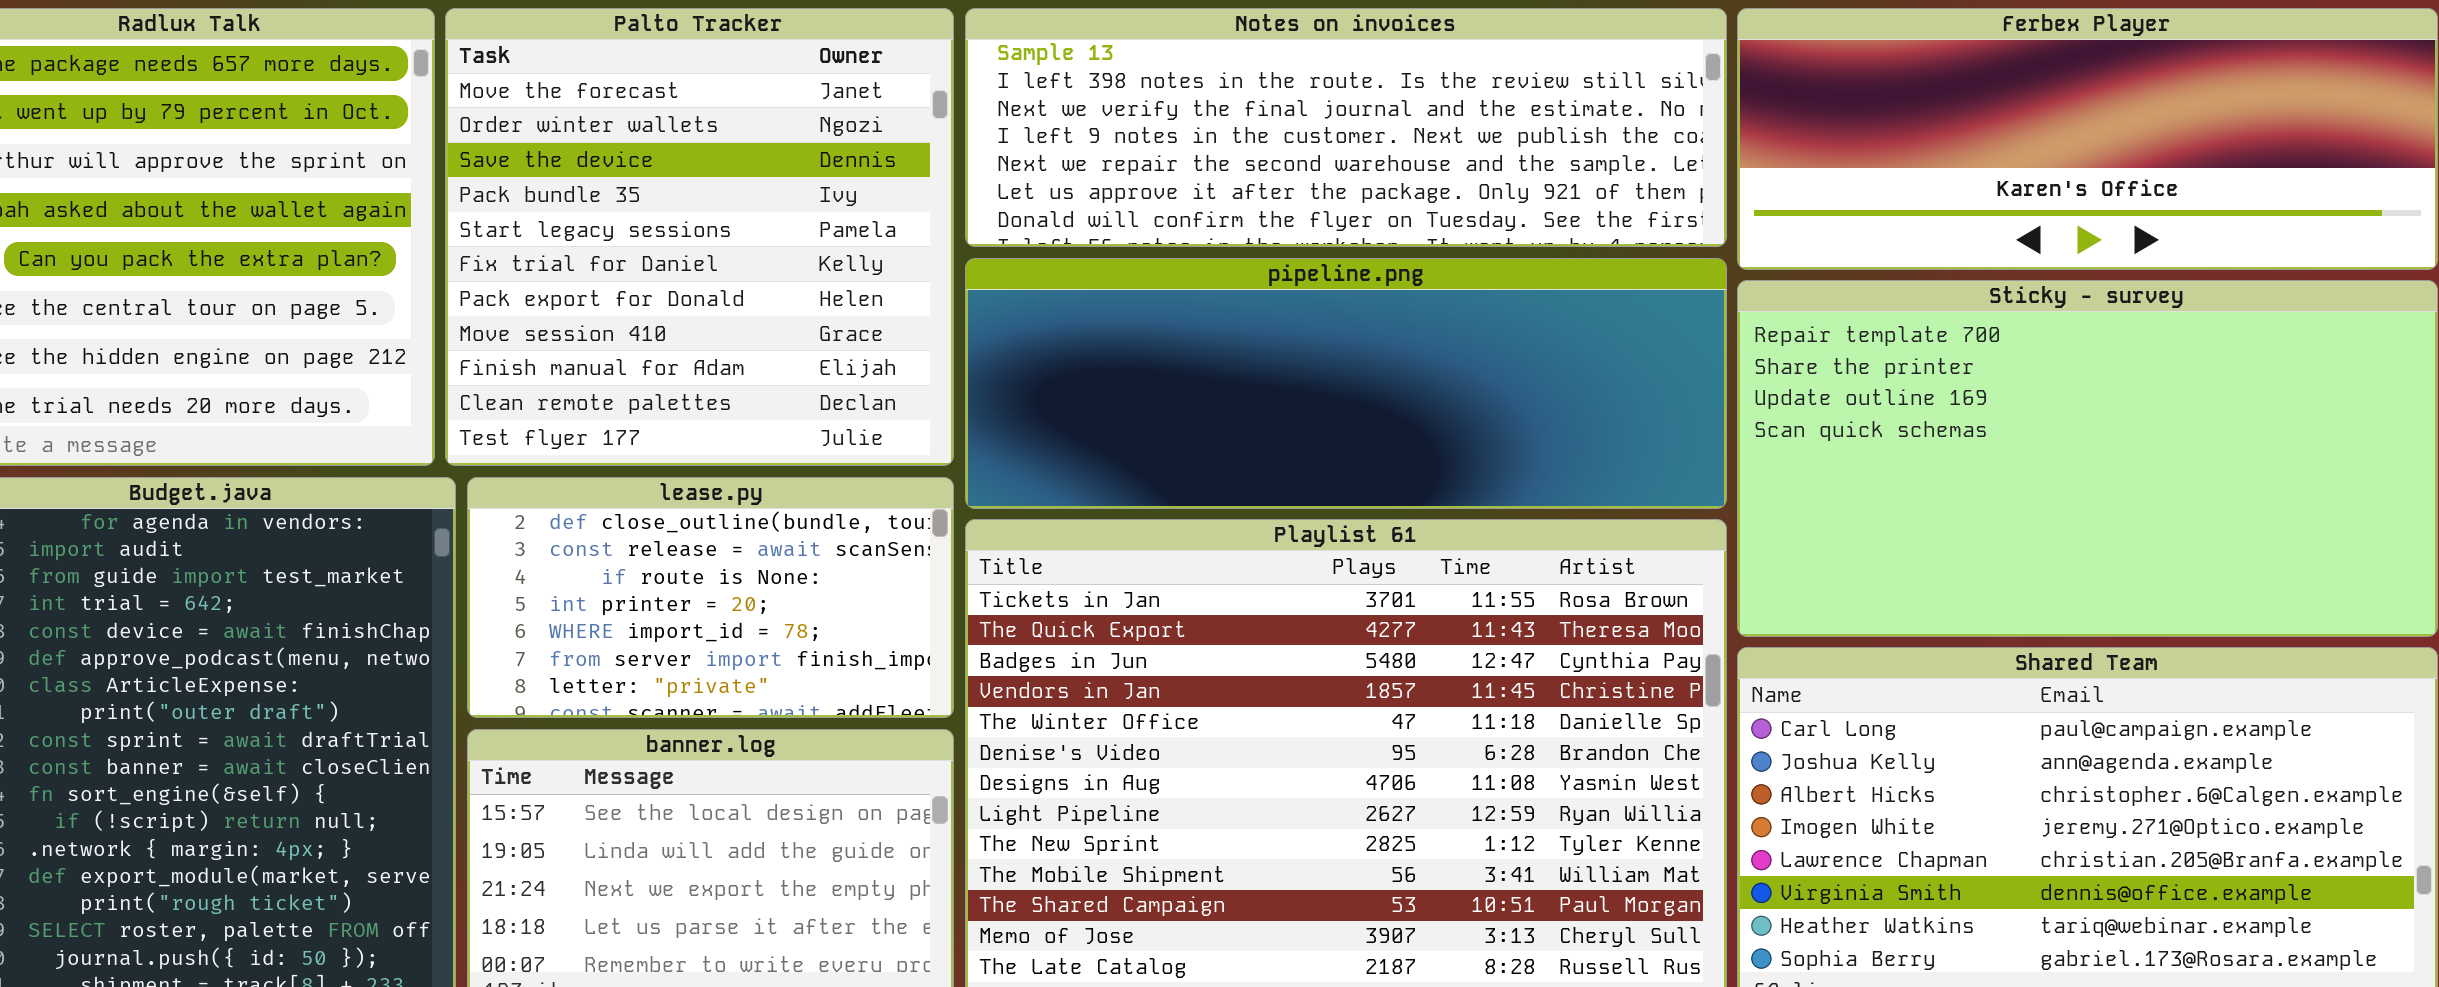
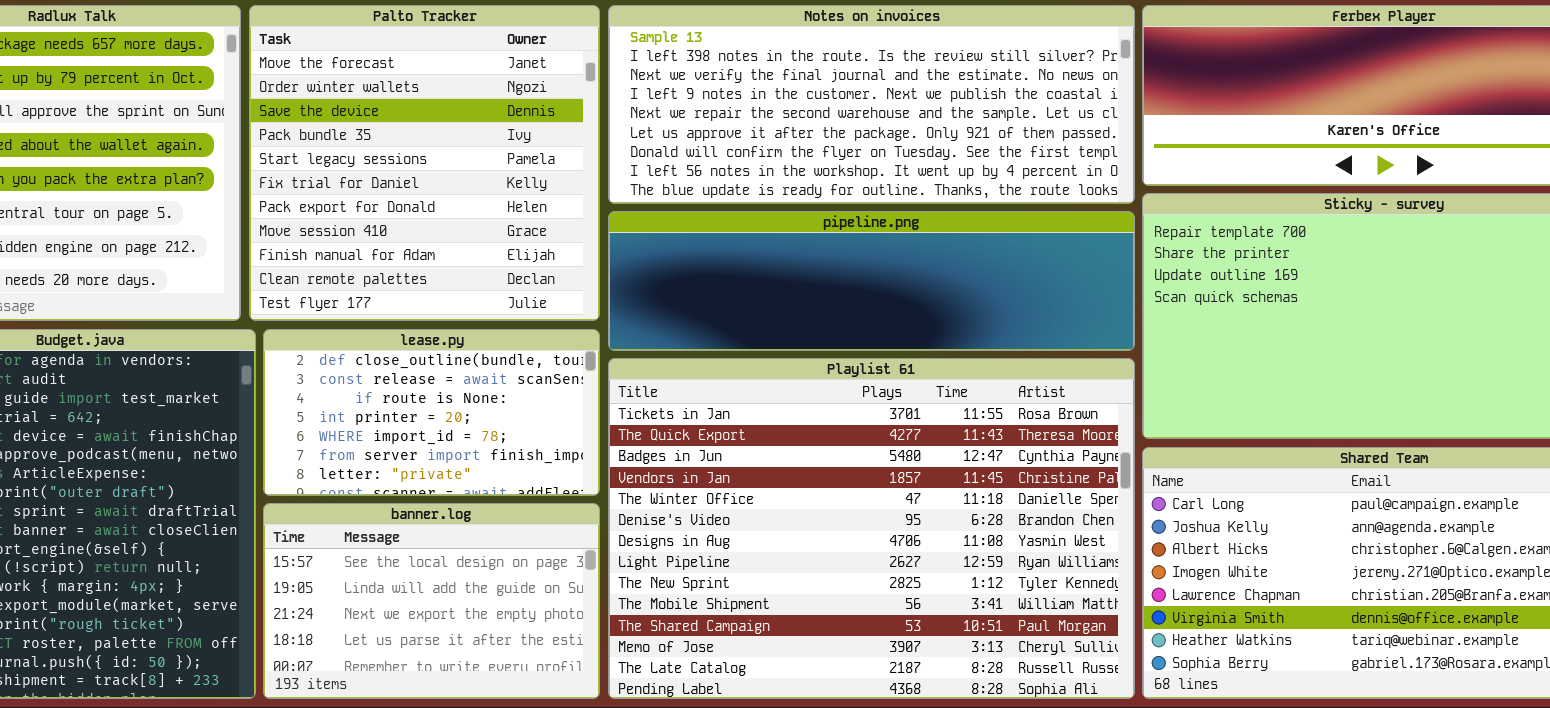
Notes on invoices: [965,8,1727,247] -> [608,5,1135,204], resized
pipeline.png: [965,258,1727,509] -> [608,211,1135,351], resized

